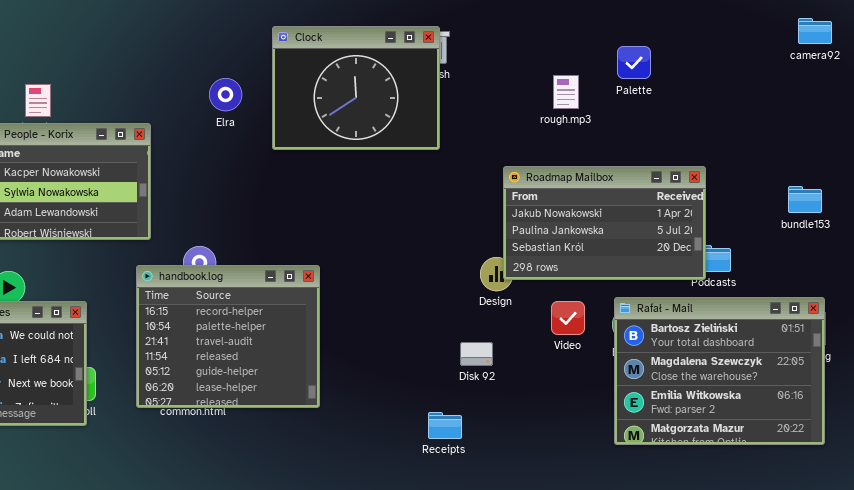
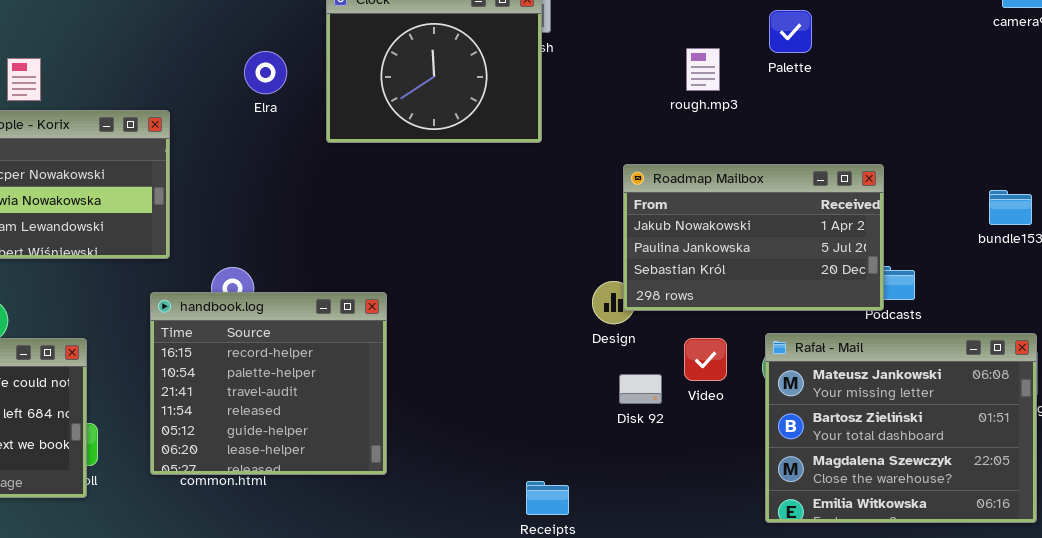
Rafał - Mail: [614,297,825,445] -> [765,333,1037,523], scrolled up 1 row
Disk 92: [460,342,493,366] -> [619,374,662,404], moved

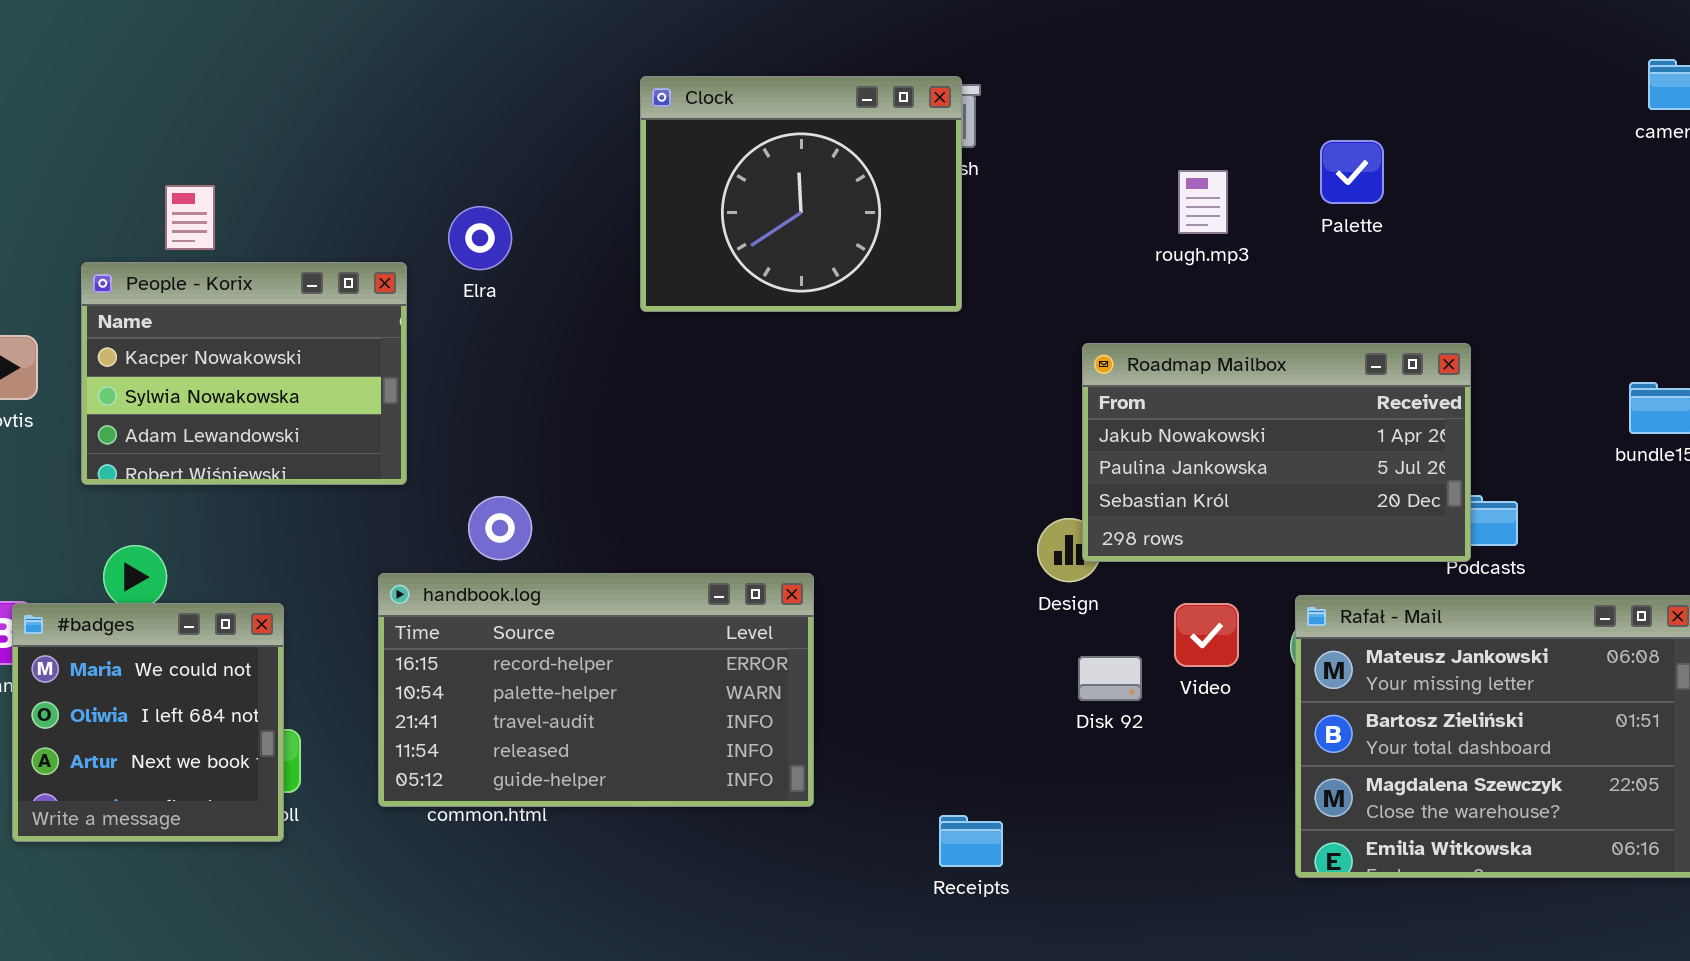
Palette: [769,10,812,53] -> [1320,140,1384,204], moved
Elra: [244,51,287,94] -> [448,206,512,270], moved
handbook.log: [150,292,387,475] -> [378,573,814,807], resized

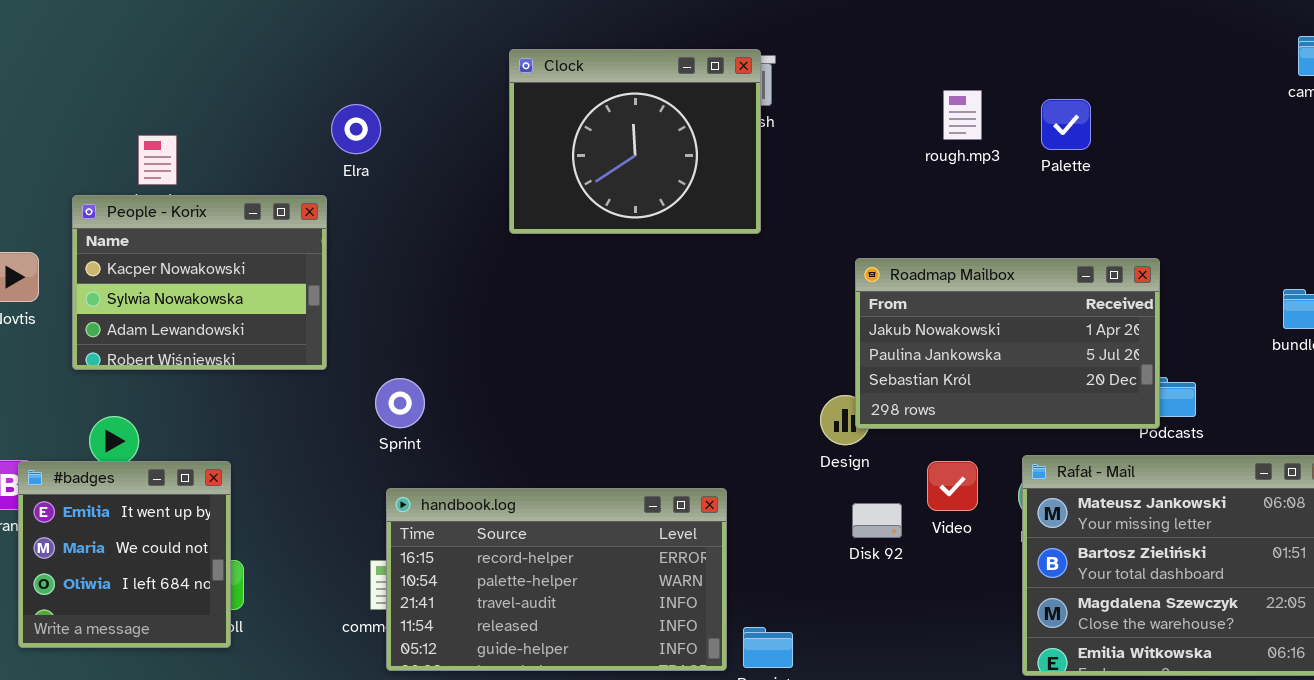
rough.mp3: [1178,170,1228,234] -> [943,90,982,140], moved
Elra: [448,206,512,270] -> [331,104,381,154], moved
handbook.log: [378,573,814,807] -> [386,488,727,671], moved
#badges: [12,603,284,842] -> [18,461,231,648], scrolled up 1 row

